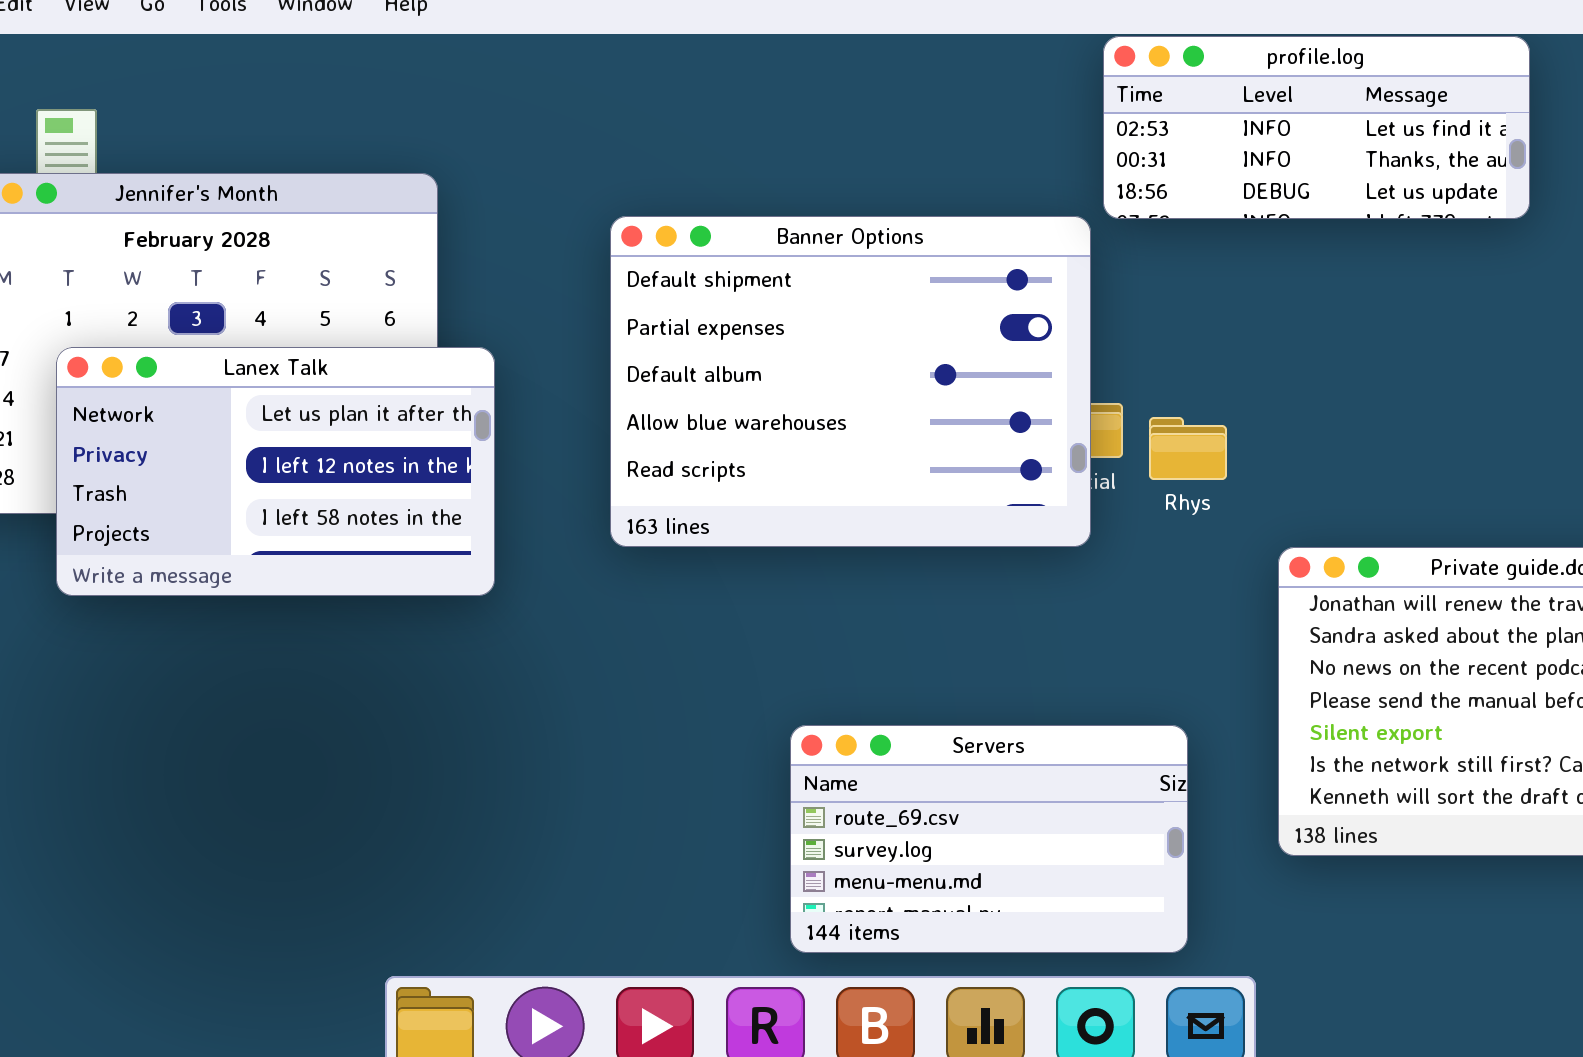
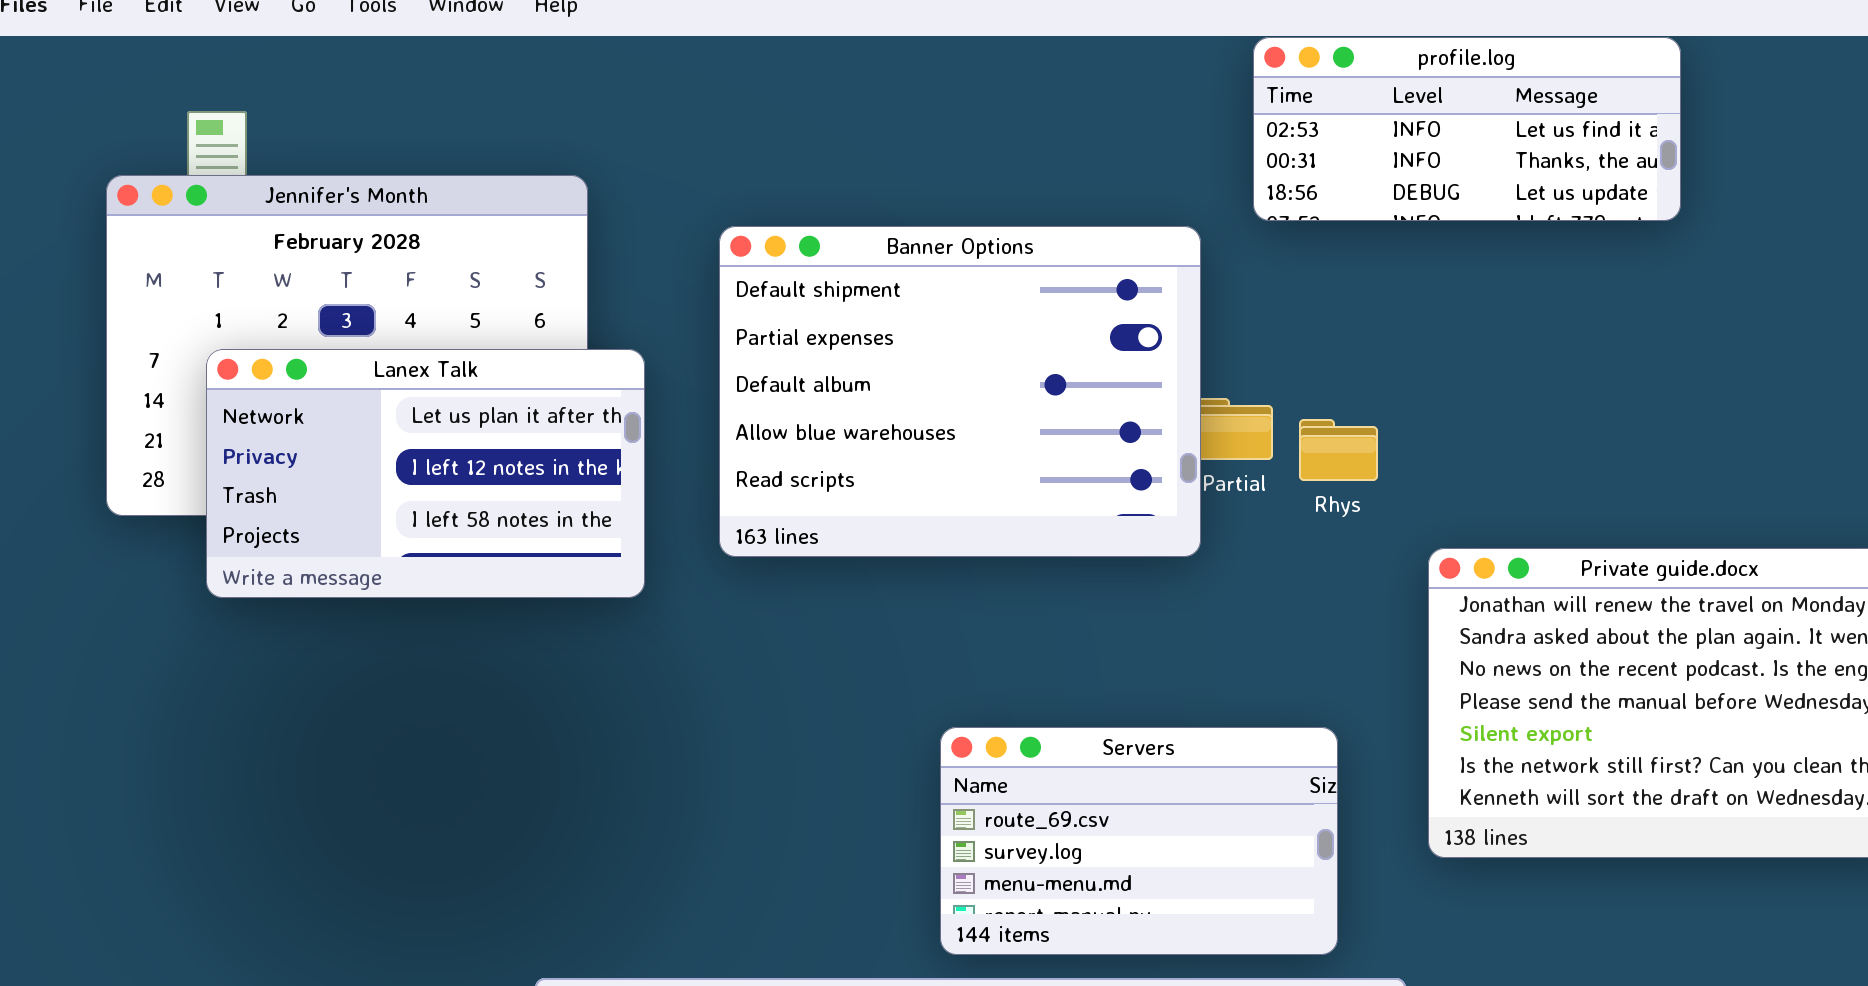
Banner Options: [610,216,1091,547] -> [719,226,1201,557], moved

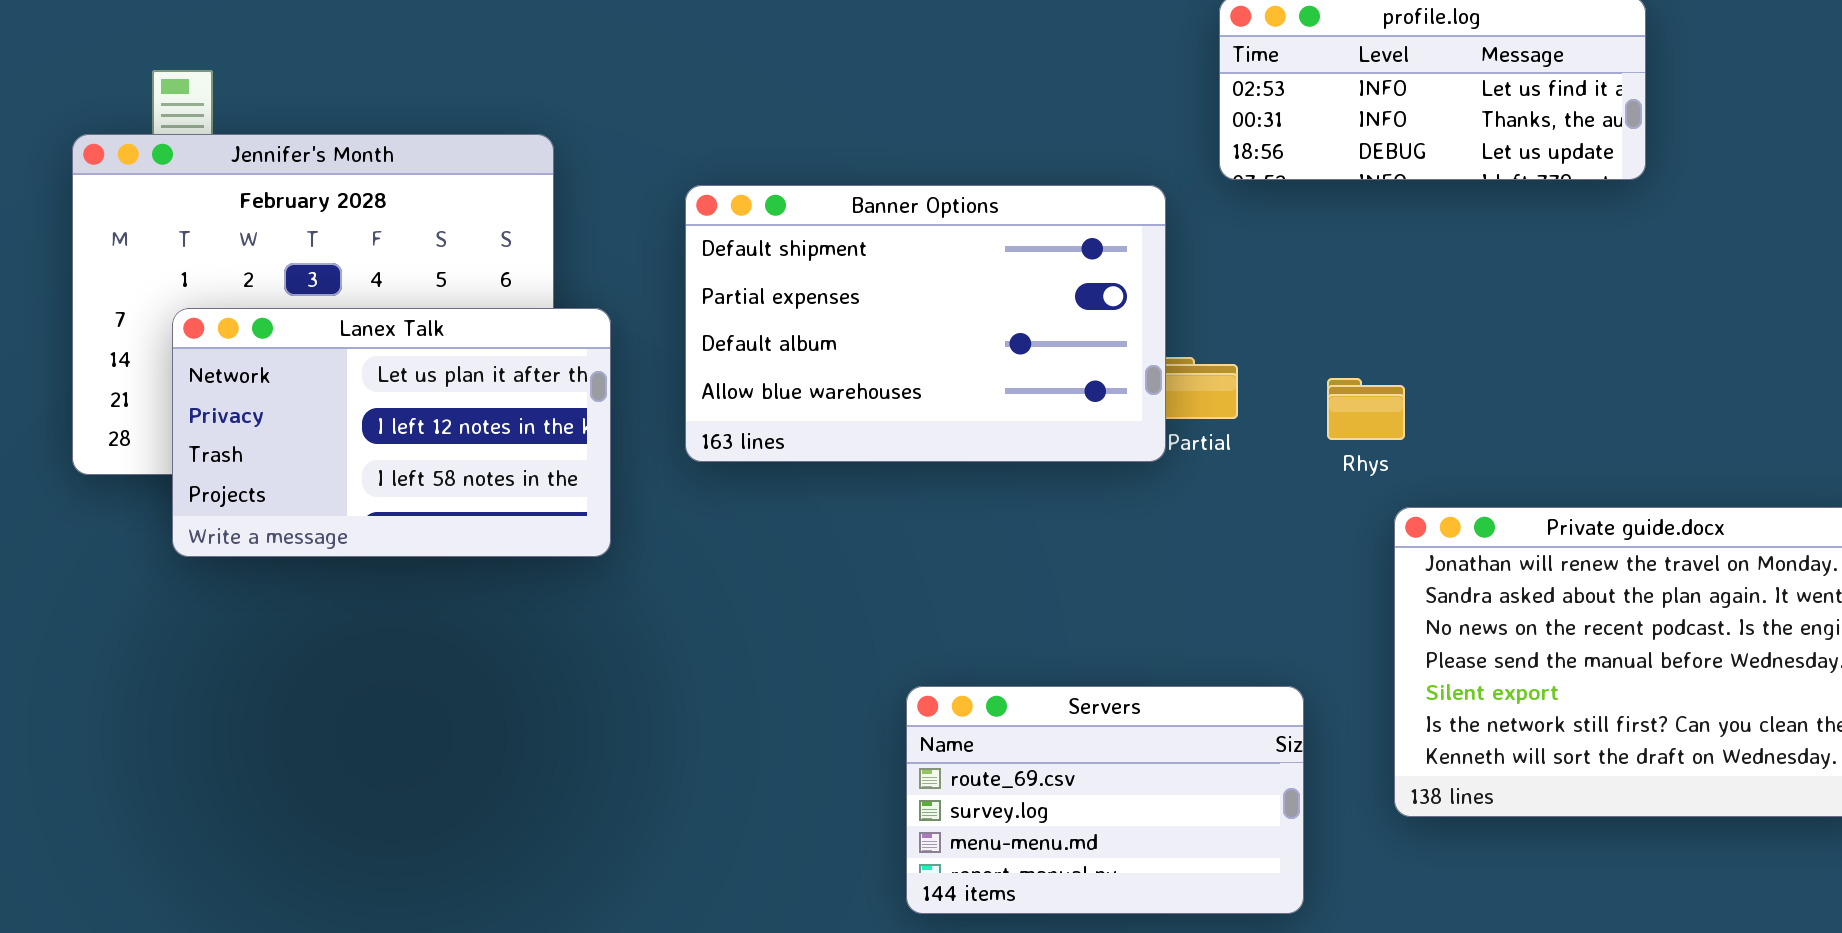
Banner Options: [719,226,1201,557] -> [685,185,1166,462], resized
Rhys: [1299,419,1378,481] -> [1327,378,1405,440], moved

